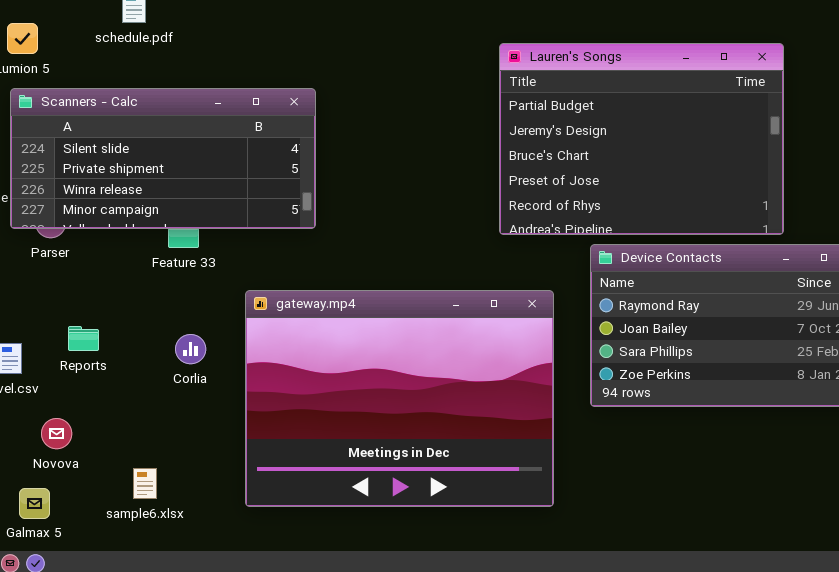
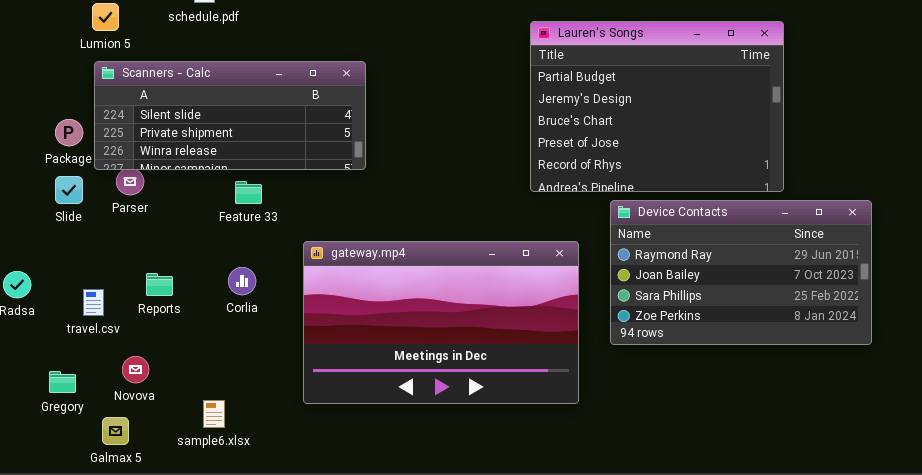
Scanners - Calc: [10,88,316,229] -> [94,61,366,170], resized
gateway.mp4: [245,290,554,507] -> [303,241,579,404], resized
Corlia: [175,334,206,364] -> [228,267,256,295], moved

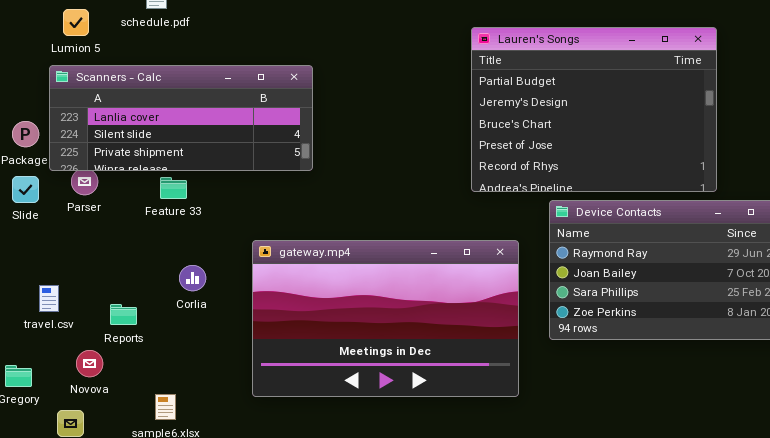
Lumion 5: [92,3,119,31] -> [63,9,89,36], moved
Scanners - Calc: [94,61,366,170] -> [49,65,313,171], scrolled up 1 row
Feature 33: [235,181,262,204] -> [160,177,187,199], moved
Reports: [146,273,173,296] -> [110,304,137,325], moved

